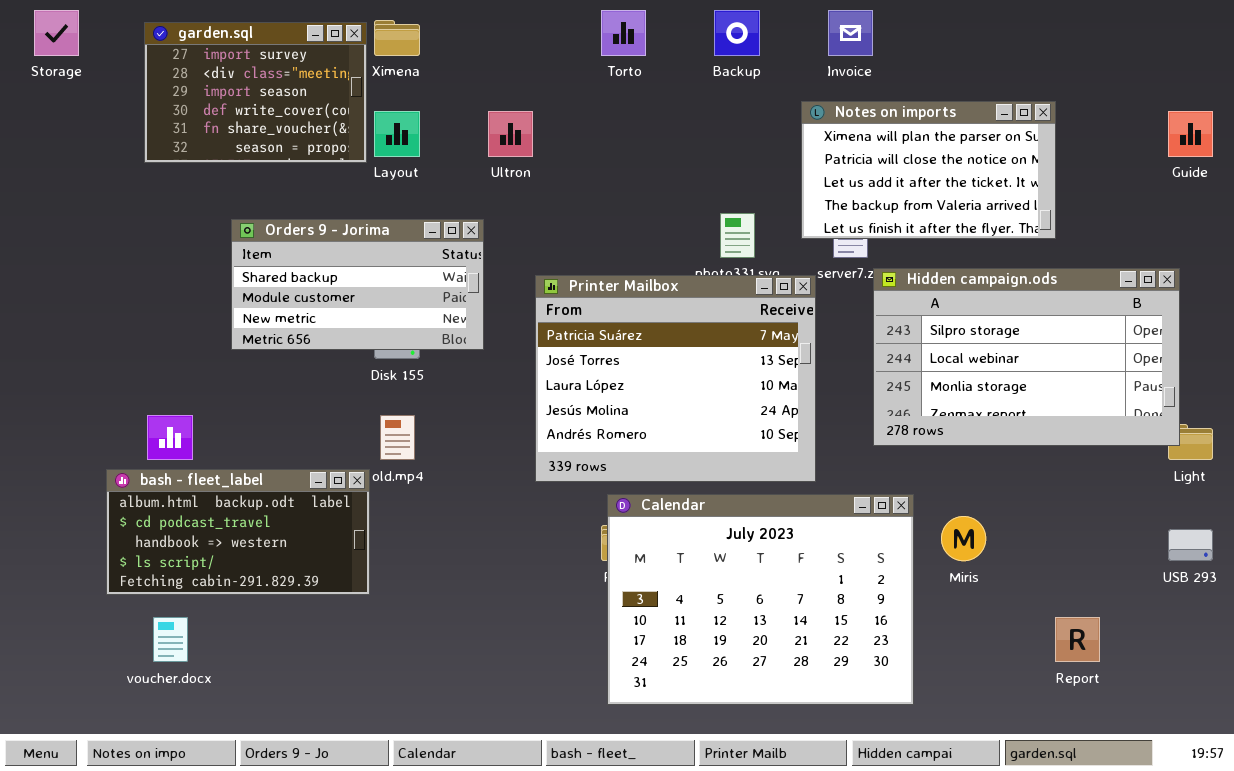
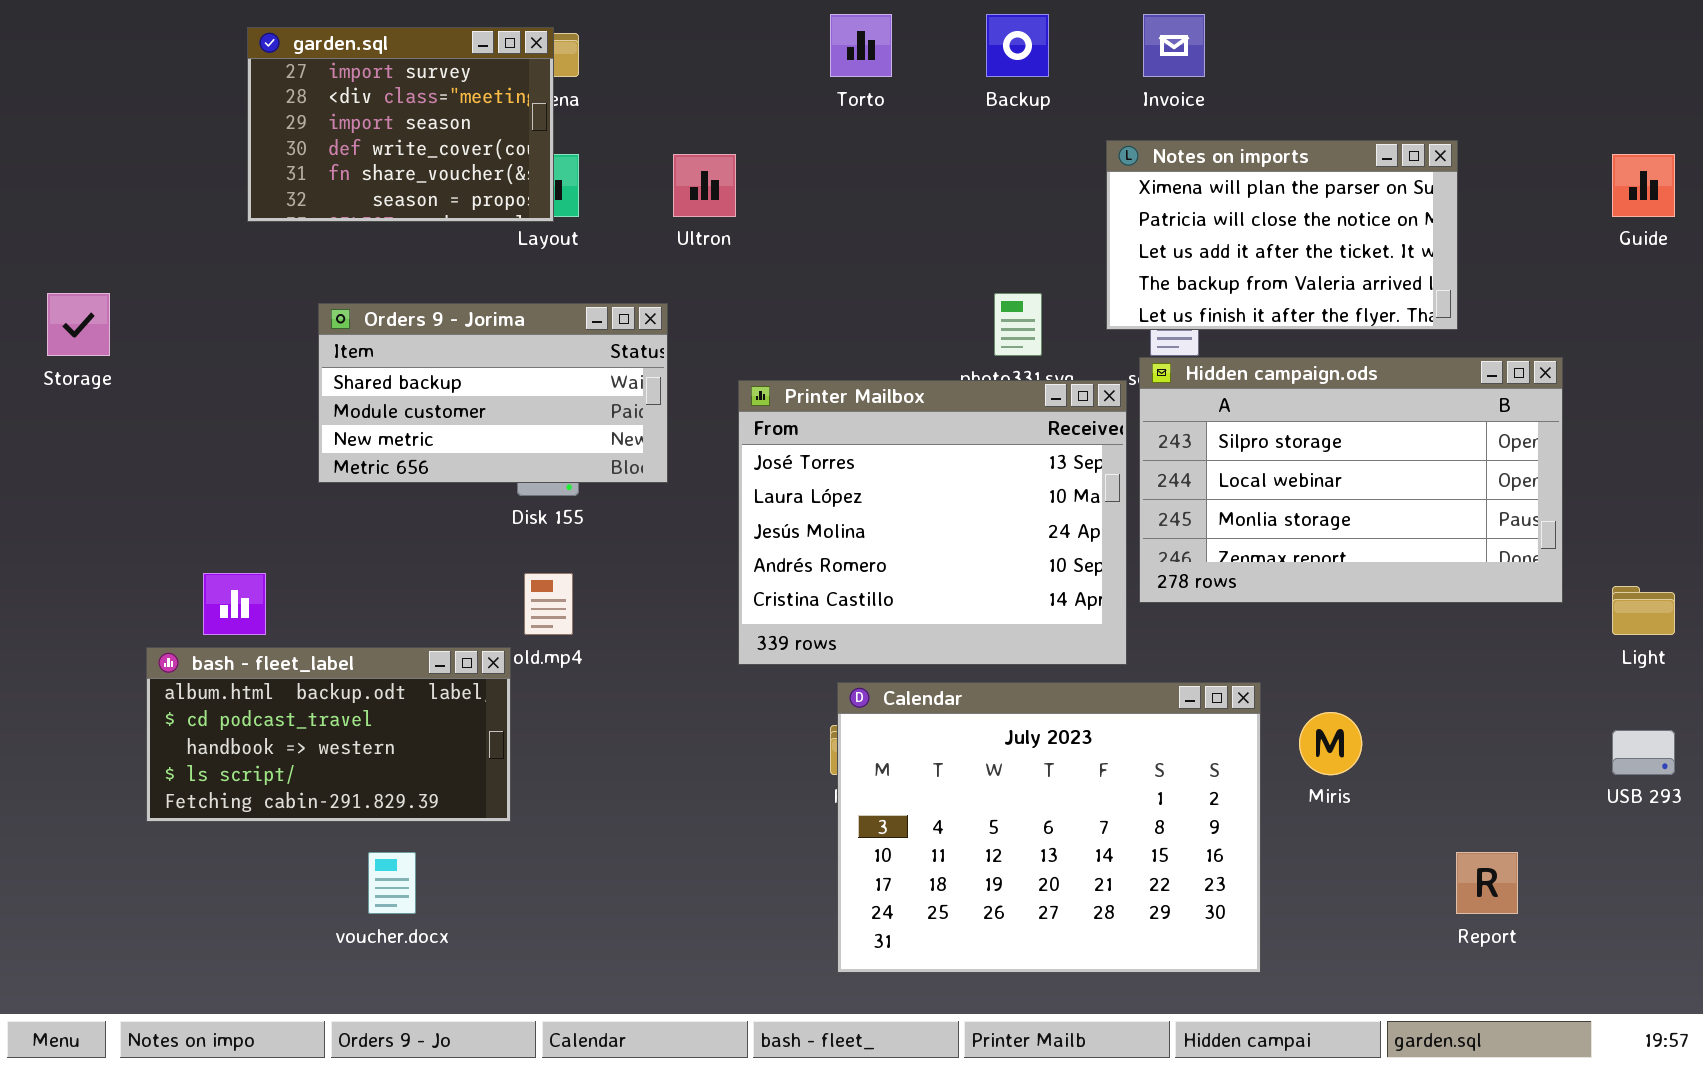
Storage: [34,10,79,56] -> [47,293,110,356], moved
garden.sql: [144,22,367,163] -> [247,27,554,222], moved
Hidden campaign.ods: [873,268,1180,446] -> [1139,357,1563,603], moved
Printer Mailbox: [535,275,816,482] -> [738,380,1127,665], scrolled down 1 row
voucher.docx: [153,617,188,662] -> [368,852,416,914], moved

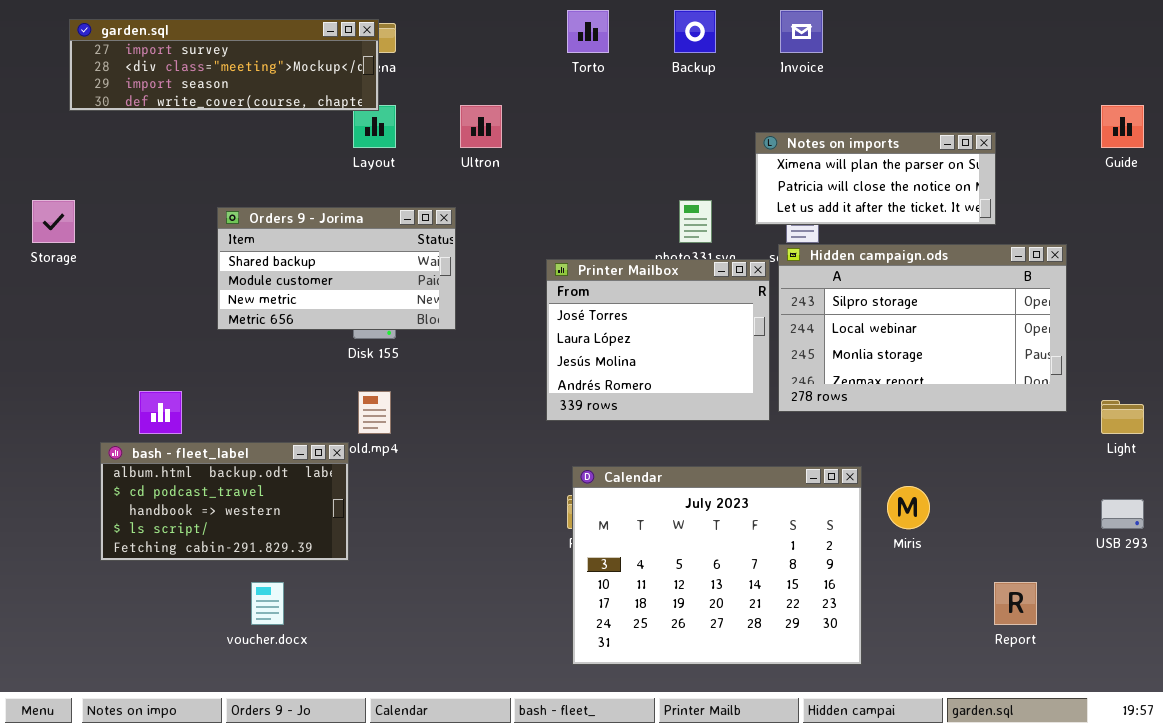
garden.sql: [247,27,554,222] -> [69,19,379,111], resized
Notes on imports: [1106,140,1458,330] -> [755,132,996,225], resized
Printer Mailbox: [738,380,1127,665] -> [546,259,770,421], resized

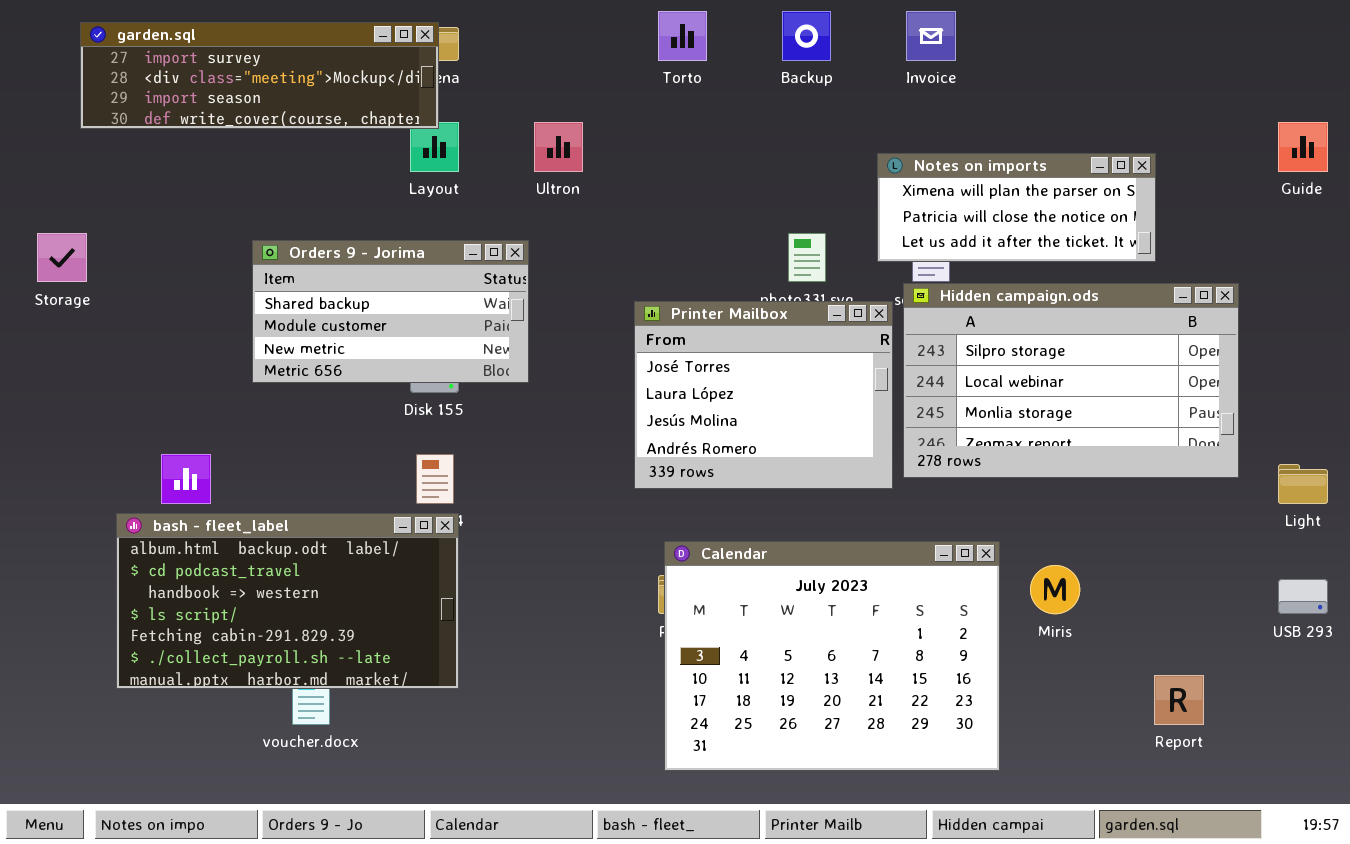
bash - fleet_label: [100,442,349,561] -> [116,513,459,689], resized

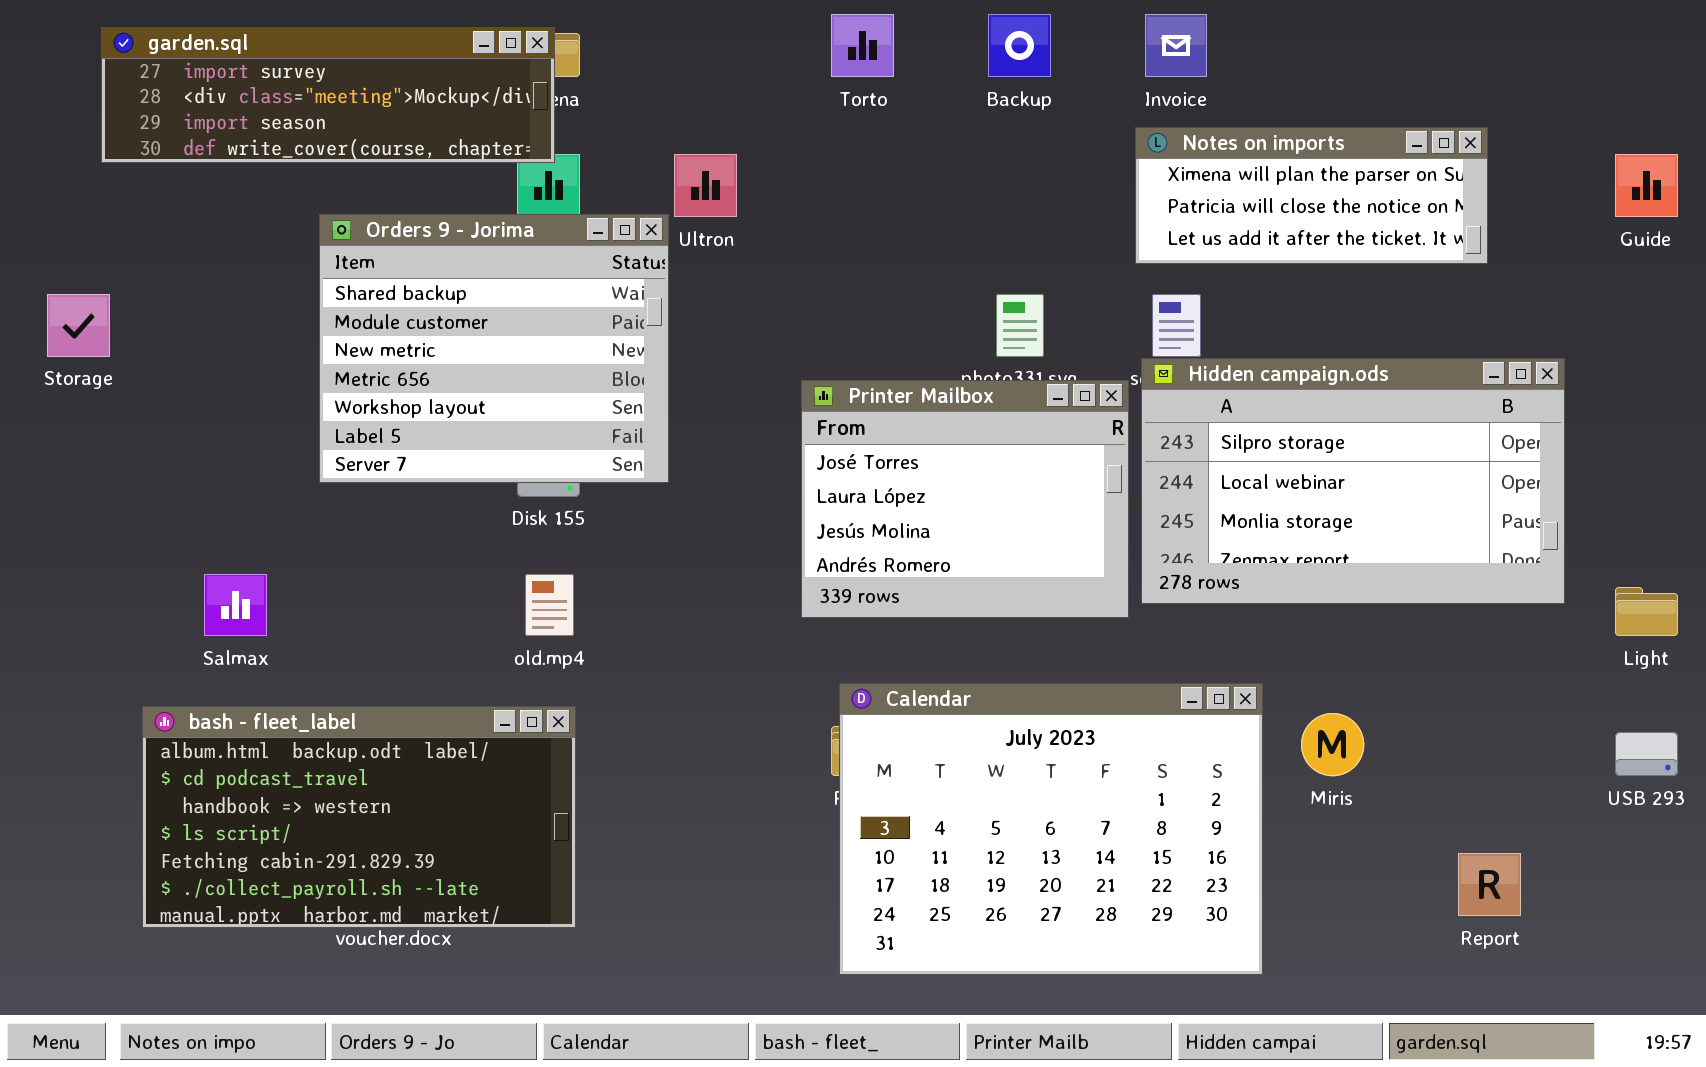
Notes on imports: [877,153,1156,262] -> [1135,127,1488,264], moved
Orders 9 - Jorima: [252,240,529,383] -> [319,214,669,483], resized
bash - fleet_label: [116,513,459,689] -> [142,706,576,928], moved

